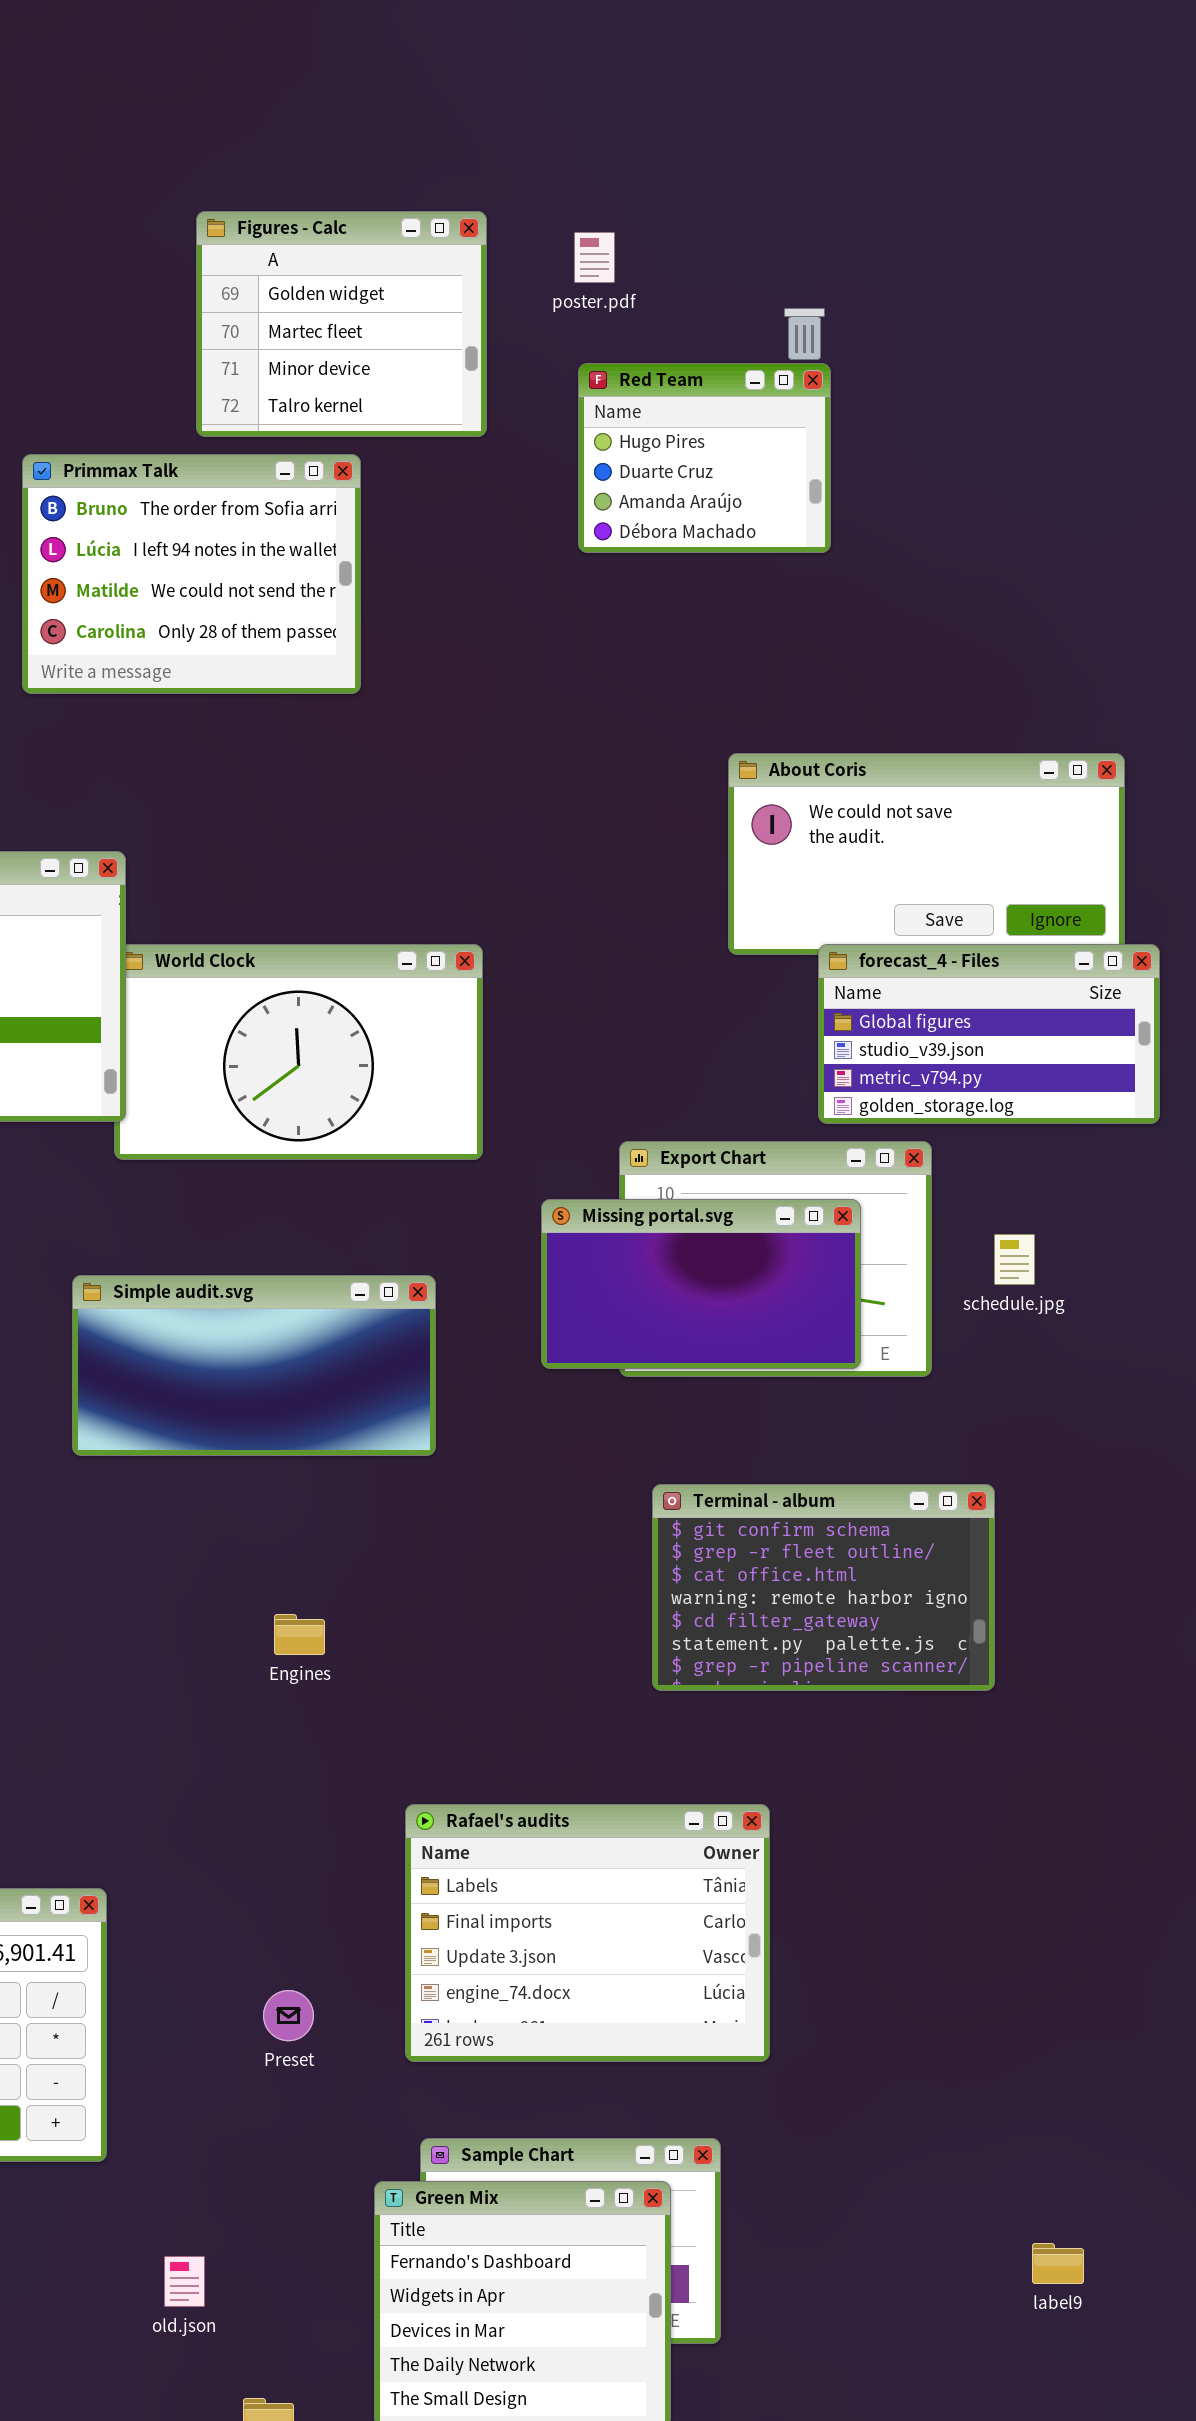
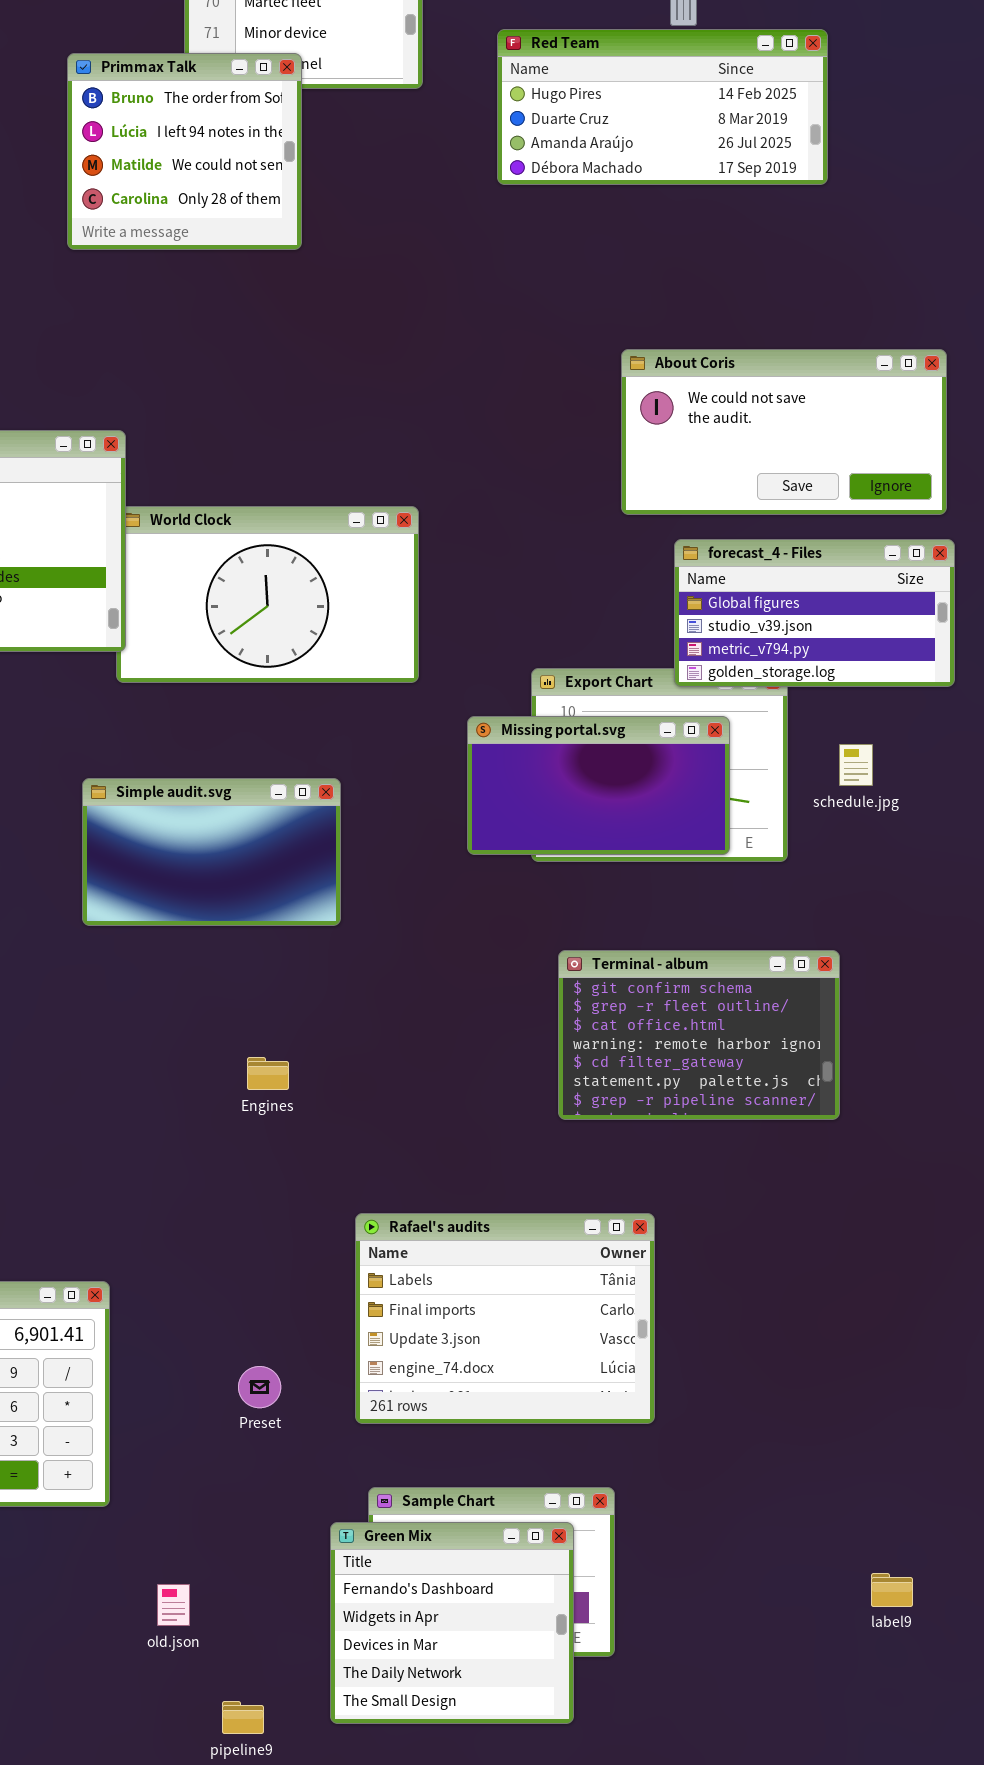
Red Team: [578,363,831,553] -> [497,29,828,185], resized
Primmax Talk: [22,454,361,694] -> [67,53,302,250], moved, resized
forecast_4 - Files: [818,944,1160,1124] -> [674,539,955,687], moved
Simple audit.svg: [72,1275,436,1456] -> [82,778,341,926], resized

